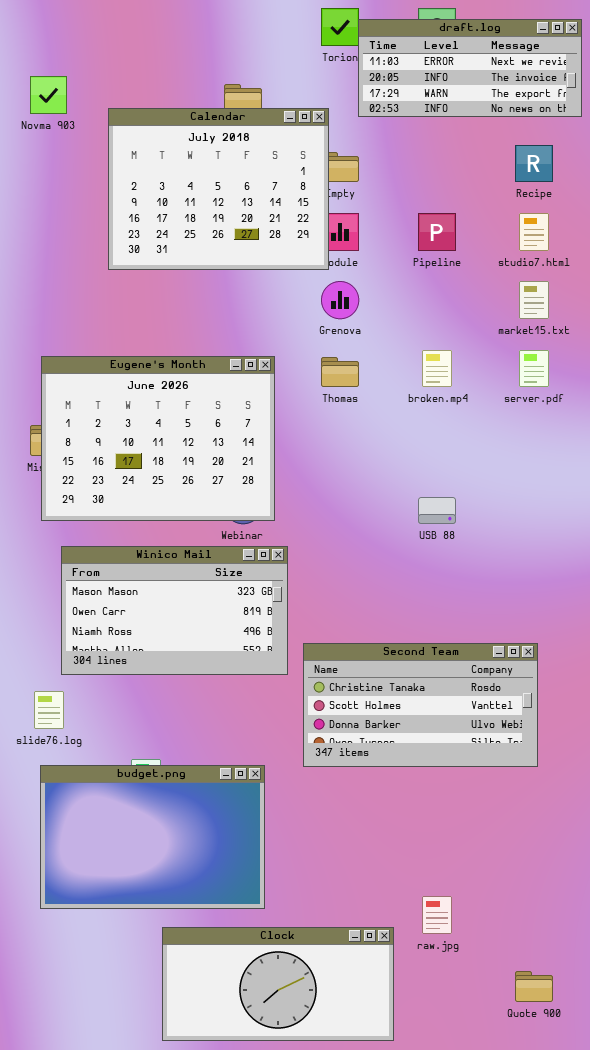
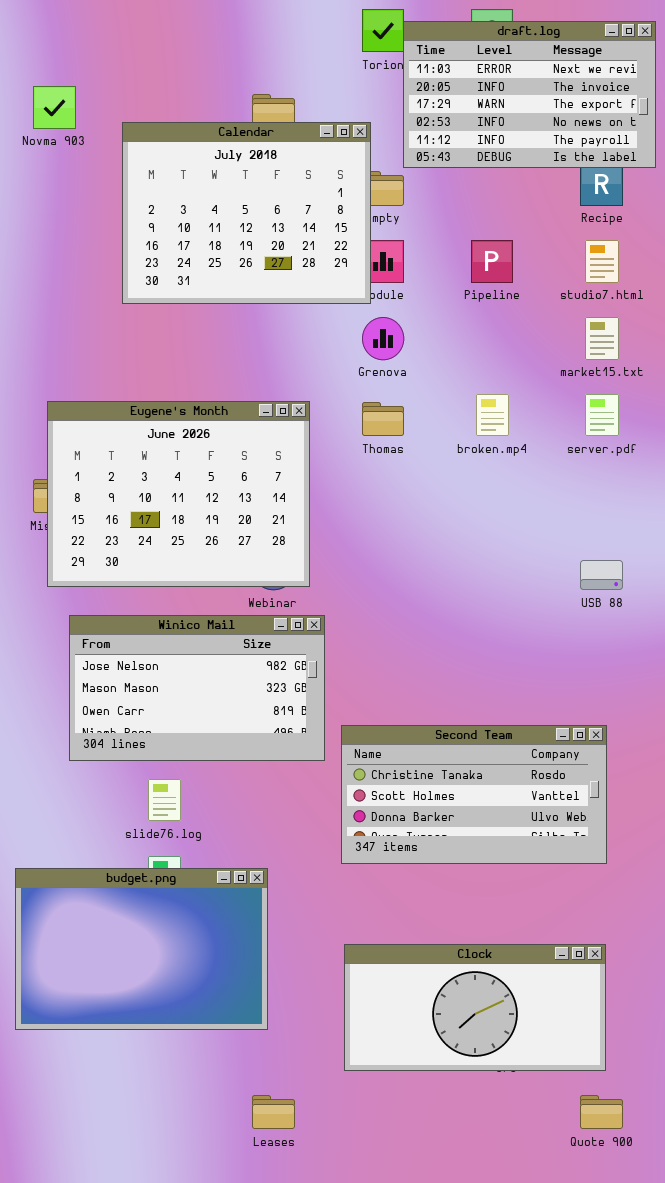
draft.log: [358,19,582,117] -> [403,21,656,168], resized
USB 88: [418,497,456,524] -> [580,560,623,590], moved
Winico Mail: [61,546,288,675] -> [69,615,325,761], scrolled up 1 row
slide76.log: [34,691,64,729] -> [148,779,181,821], moved
budget.png: [40,765,265,909] -> [15,868,268,1030], moved
Clock: [162,927,394,1041] -> [344,944,606,1071], moved

